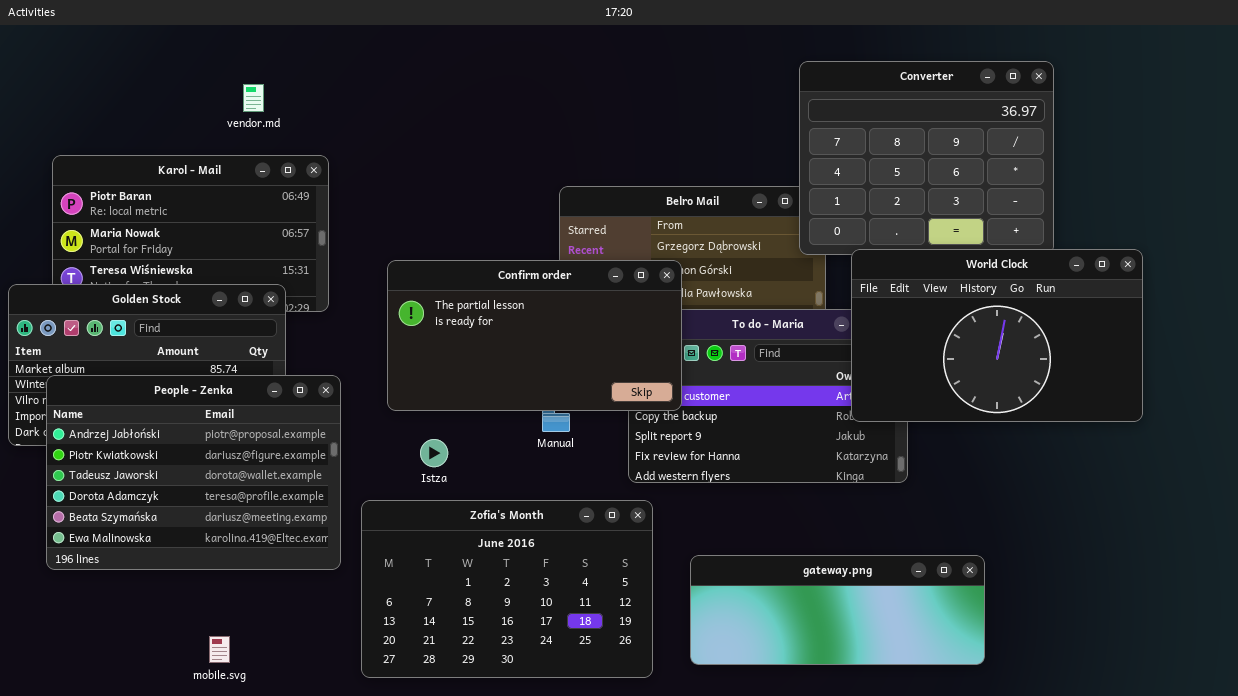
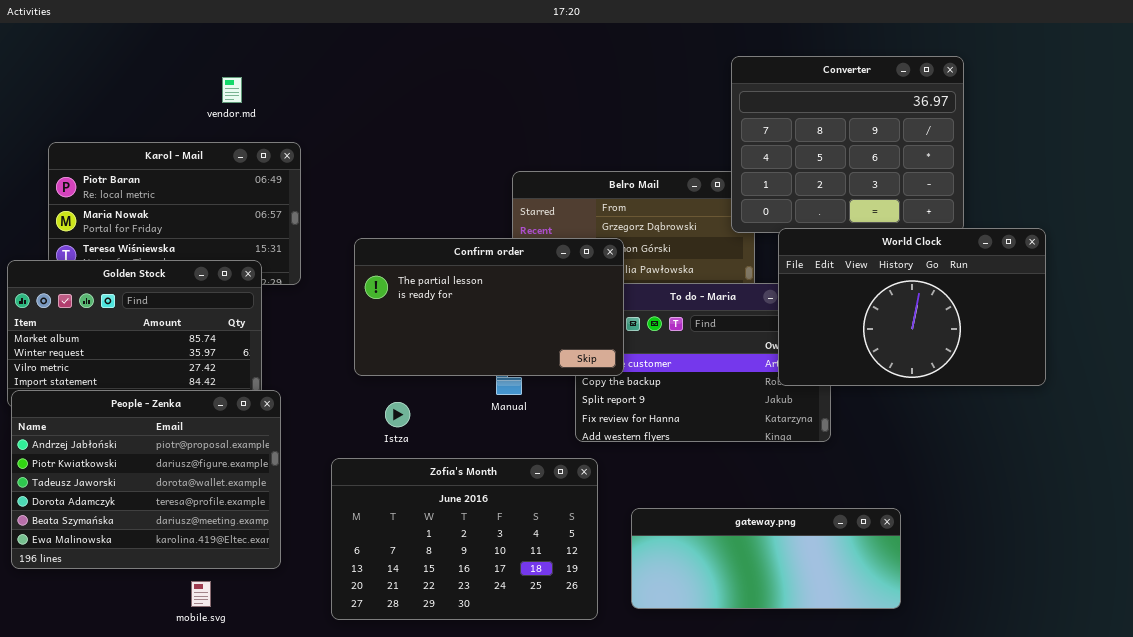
People - Zenka: [46,375,341,570] -> [11,390,281,569], moved

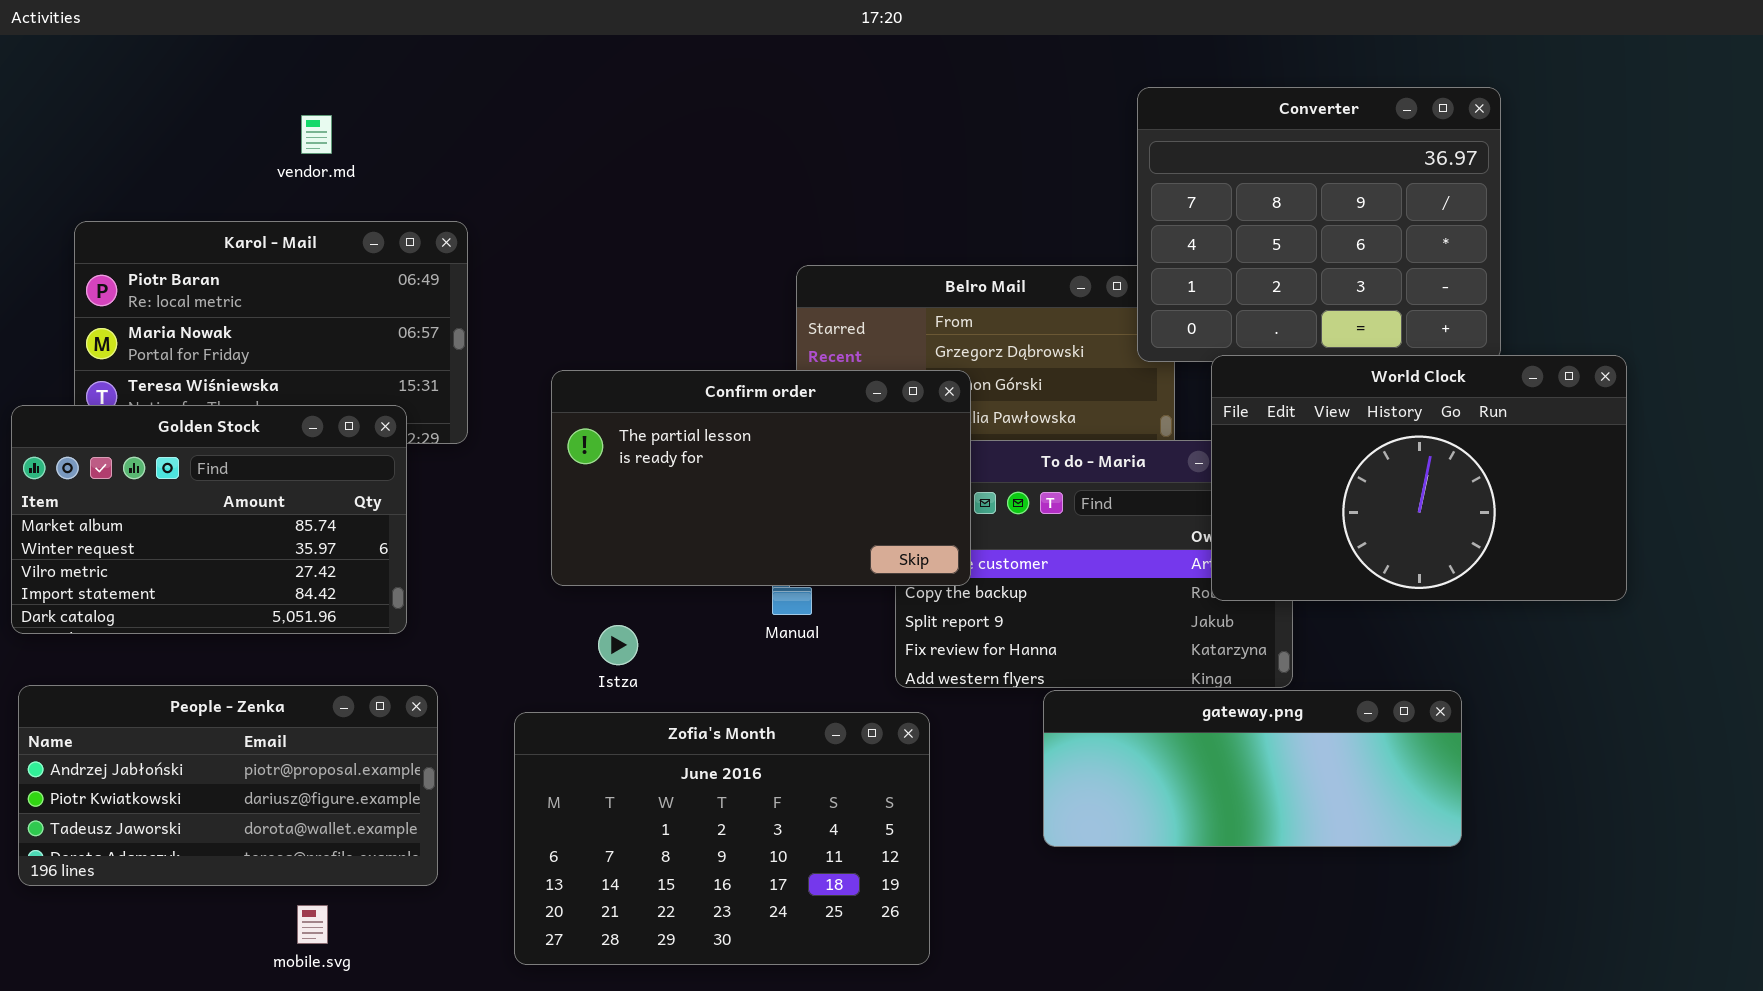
vendor.md: [222,77,242,103] -> [301,115,332,154], moved
People - Zenka: [11,390,281,569] -> [18,685,438,886], resized
gateway.png: [631,508,901,609] -> [1043,690,1462,847], moved

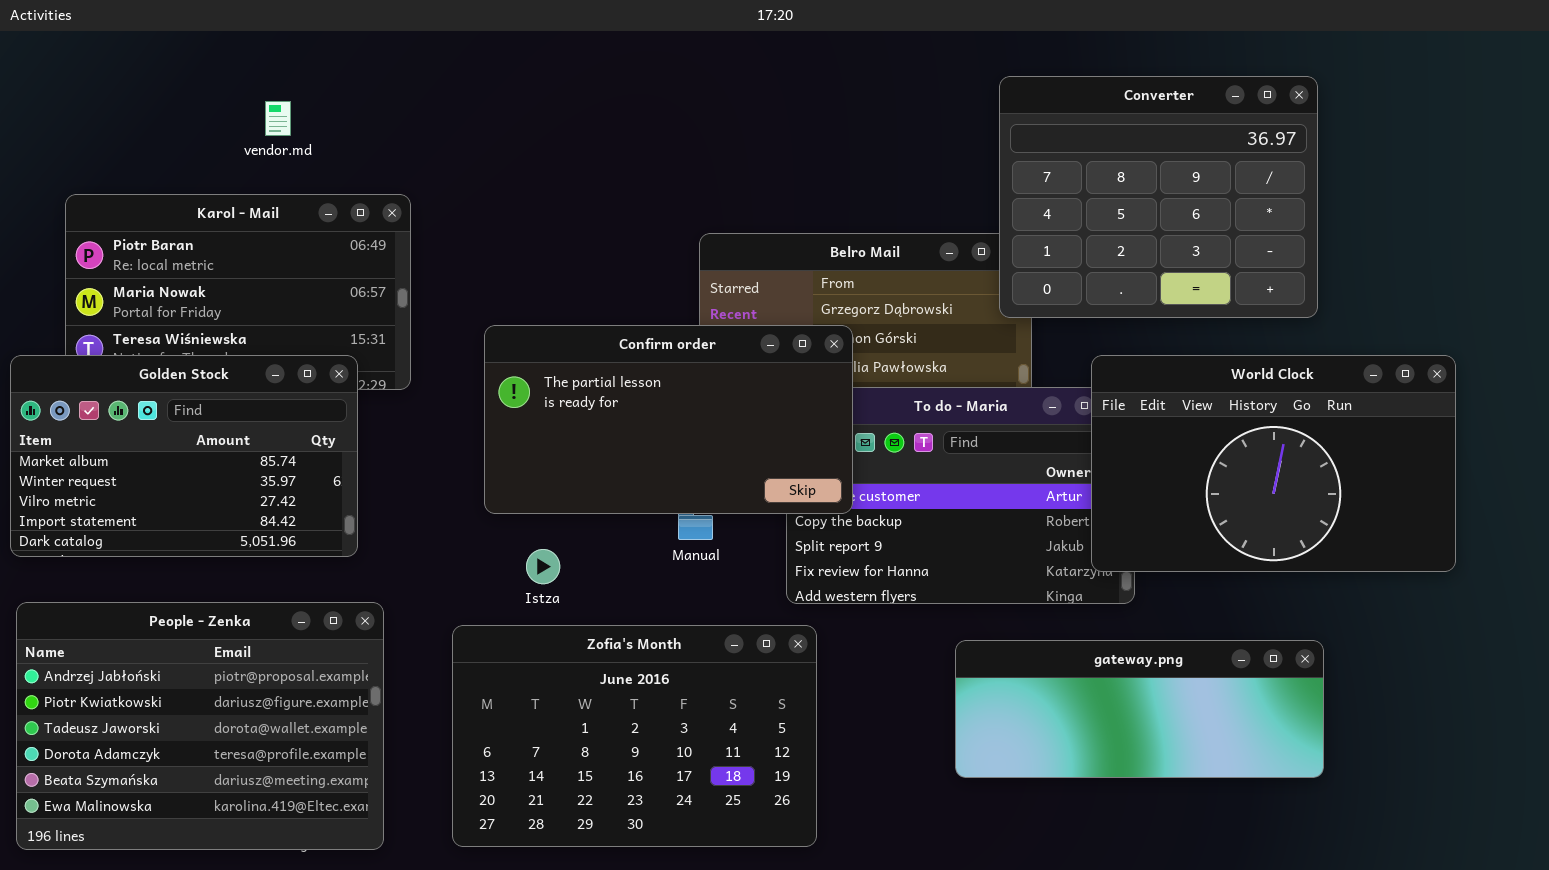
World Clock: [1211,355,1627,601] -> [1091,355,1456,572], moved
People - Zenka: [18,685,438,886] -> [16,602,384,850], resized
gateway.png: [1043,690,1462,847] -> [955,640,1324,778], moved

